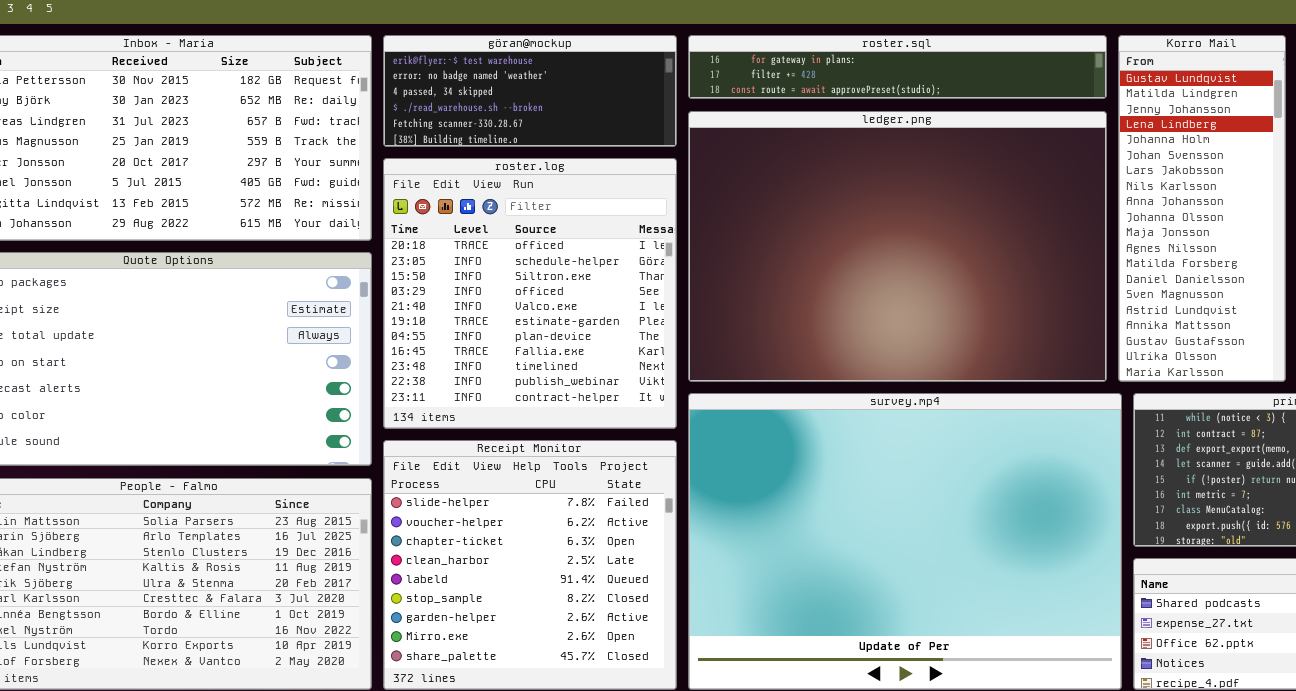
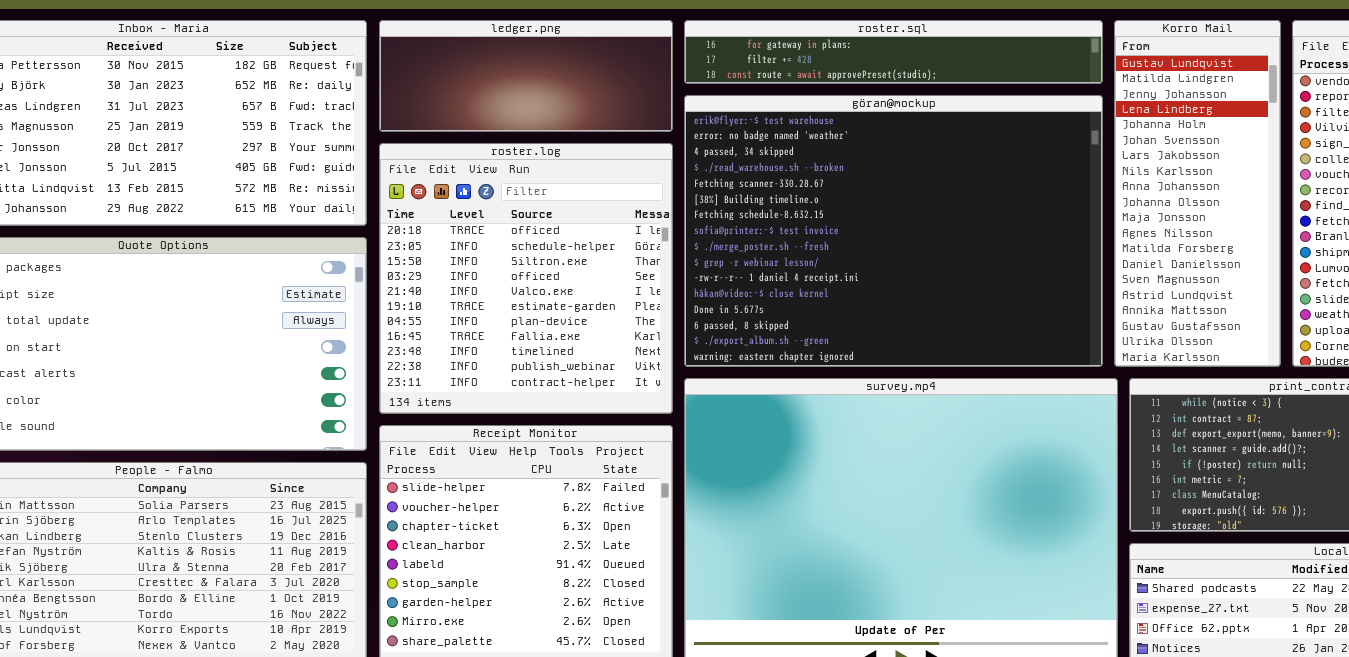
göran@mockup: [383,35,677,147] -> [684,95,1103,367], moved, resized
ledger.png: [688,111,1107,382] -> [379,20,673,132], moved, resized

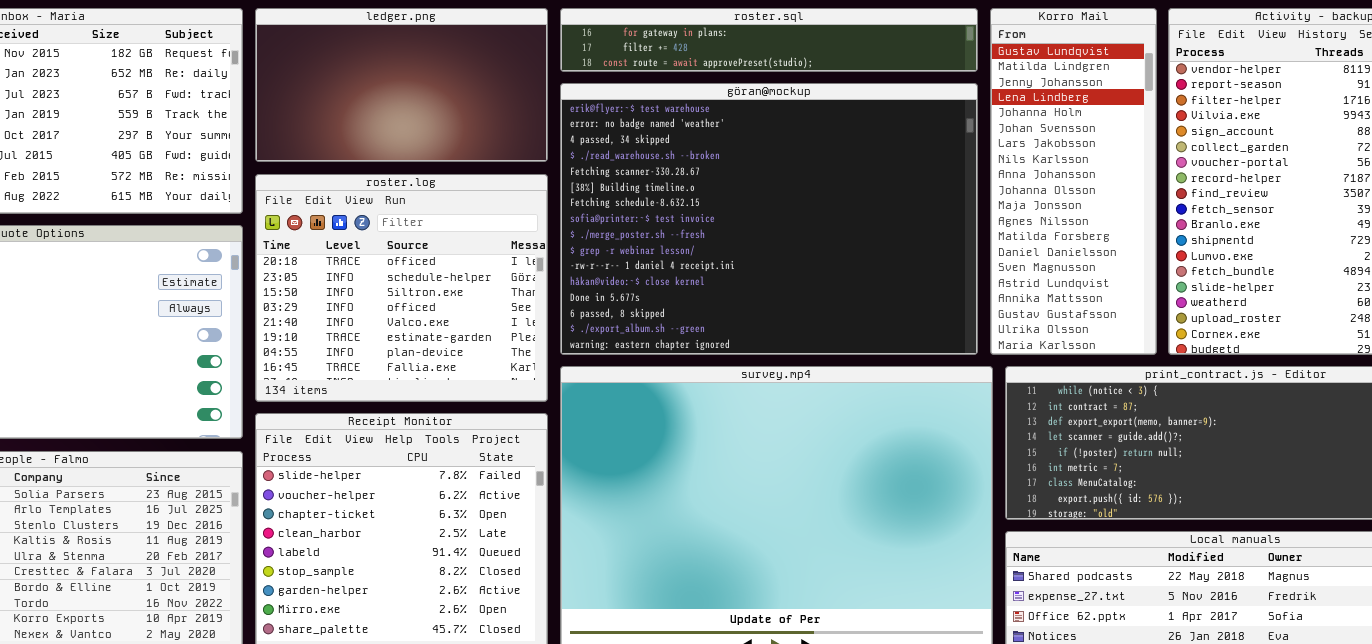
ledger.png: [379,20,673,132] -> [255,8,548,162], resized
roster.log: [379,143,673,414] -> [255,174,548,402], resized

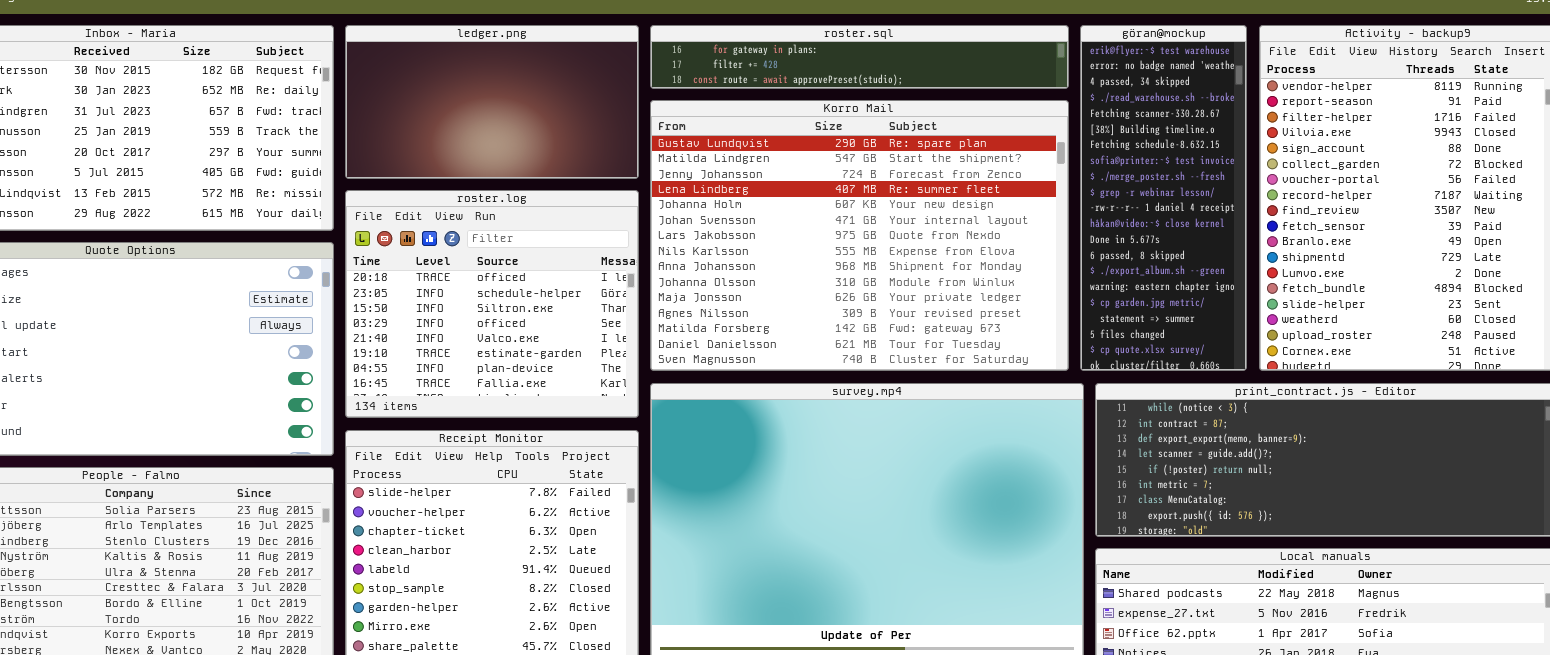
Korro Mail: [990,8,1157,355] -> [650,100,1069,371], moved, resized
göran@mockup: [560,83,978,355] -> [1080,25,1247,371], moved, resized

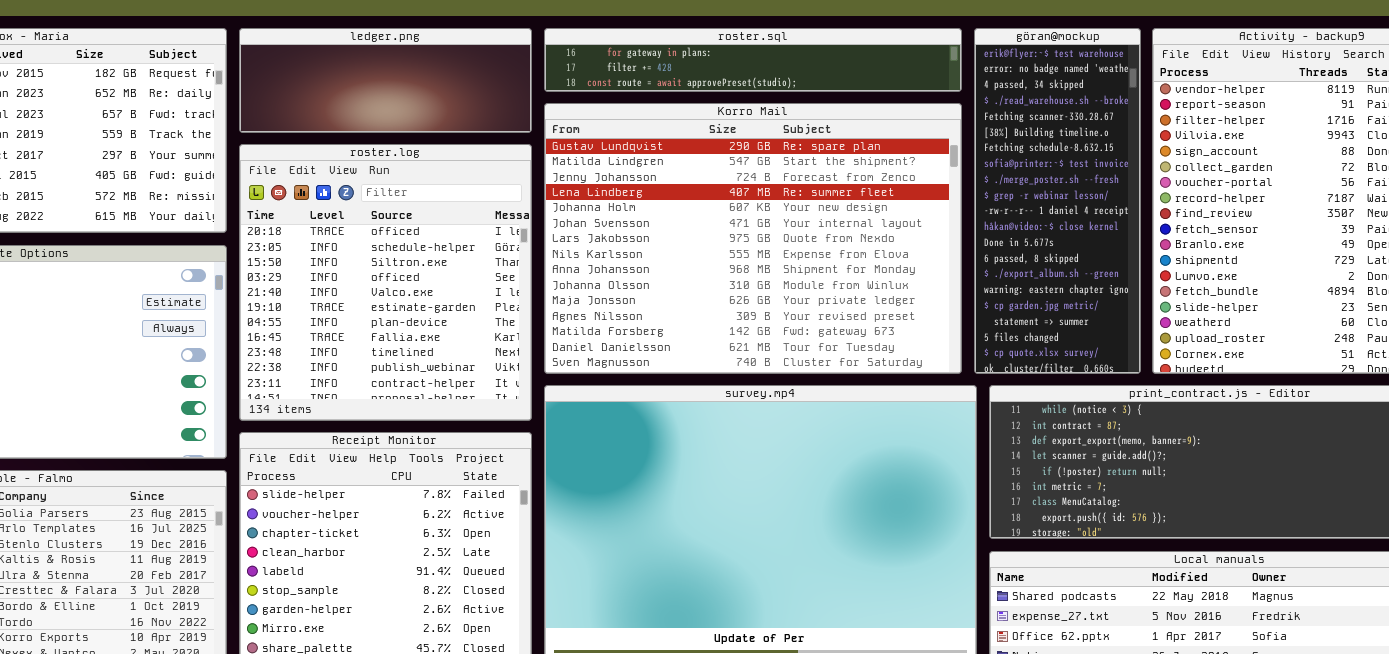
ledger.png: [345,25,639,179] -> [239,28,532,133], resized
roster.log: [345,190,639,418] -> [239,144,532,421], resized

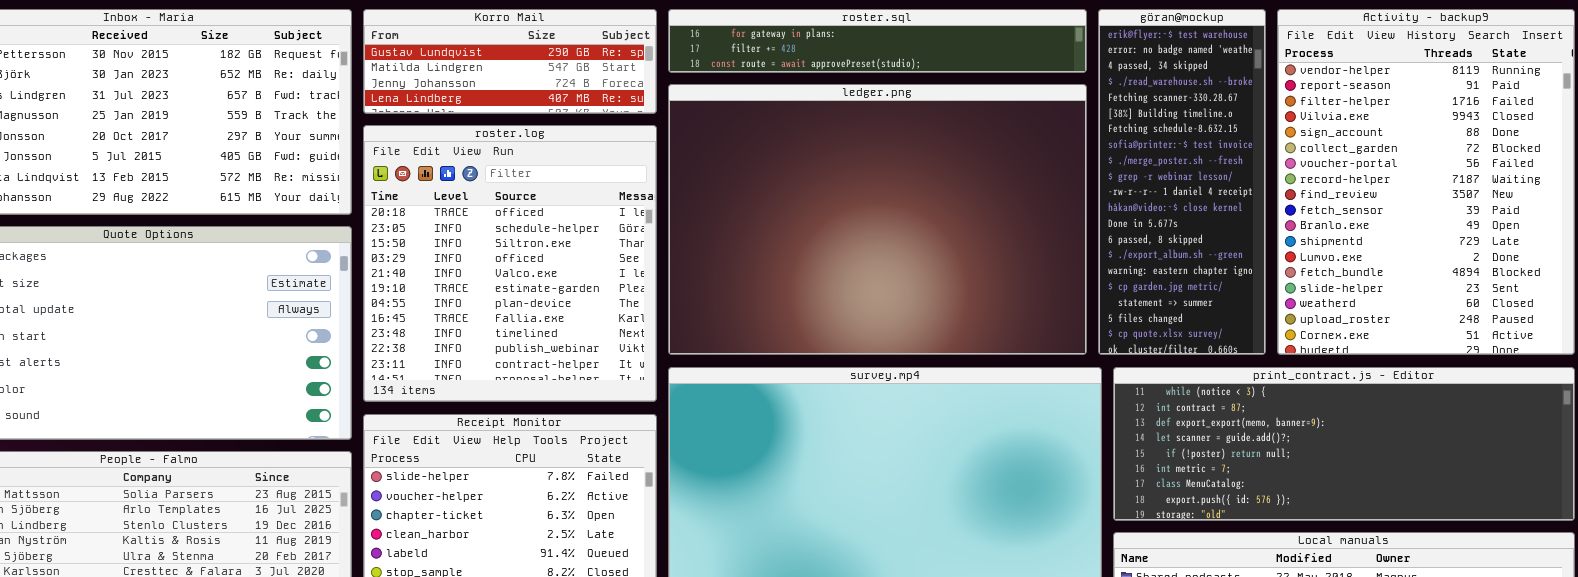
ledger.png: [239,28,532,133] -> [668,84,1087,355], moved, resized
Korro Mail: [544,103,962,374] -> [363,9,657,114], moved, resized

